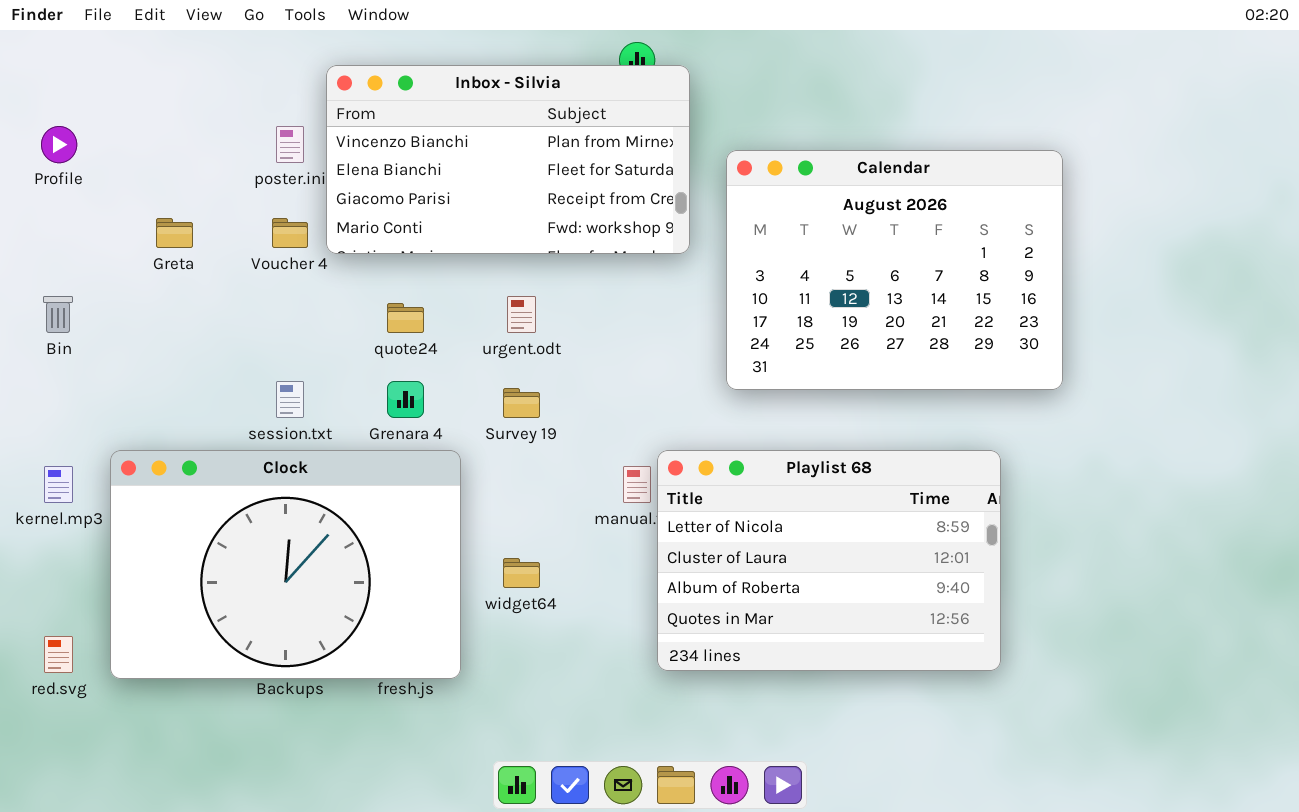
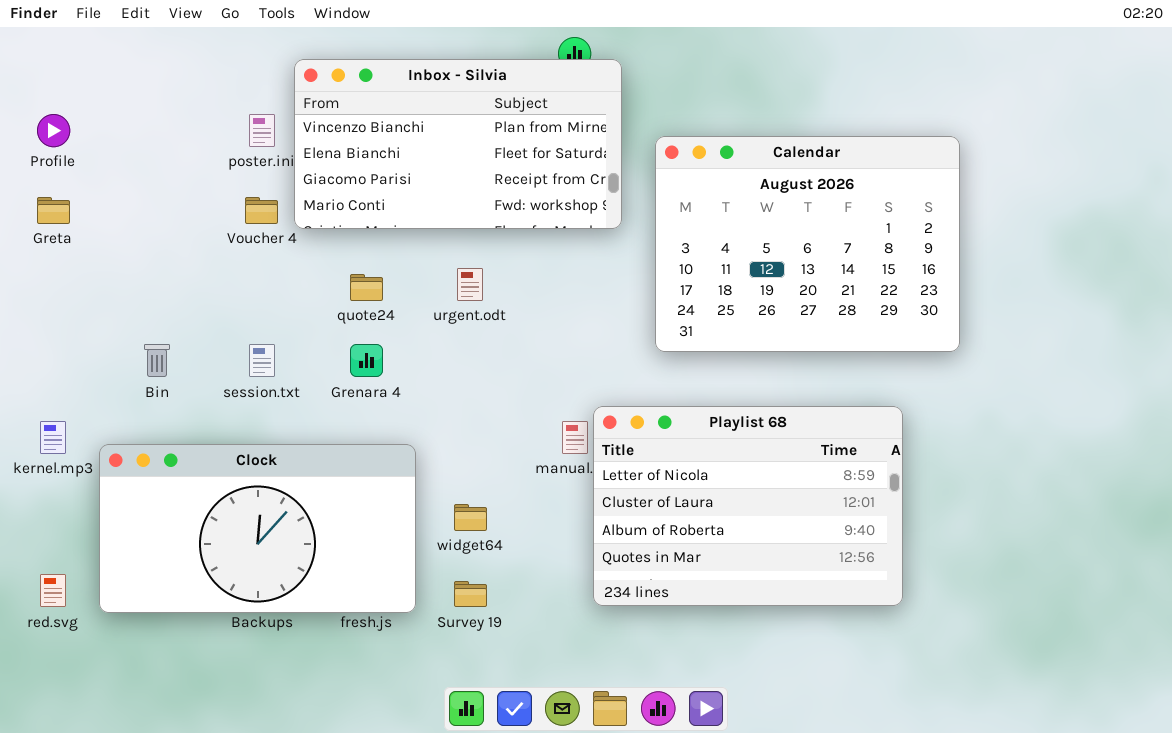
Greta: [156,218,193,248] -> [37,197,70,224], moved
Bin: [43,296,73,333] -> [144,344,170,377], moved
Survey 19: [503,388,540,418] -> [454,581,487,607], moved
Clock: [110,450,461,679] -> [99,444,416,613], resized

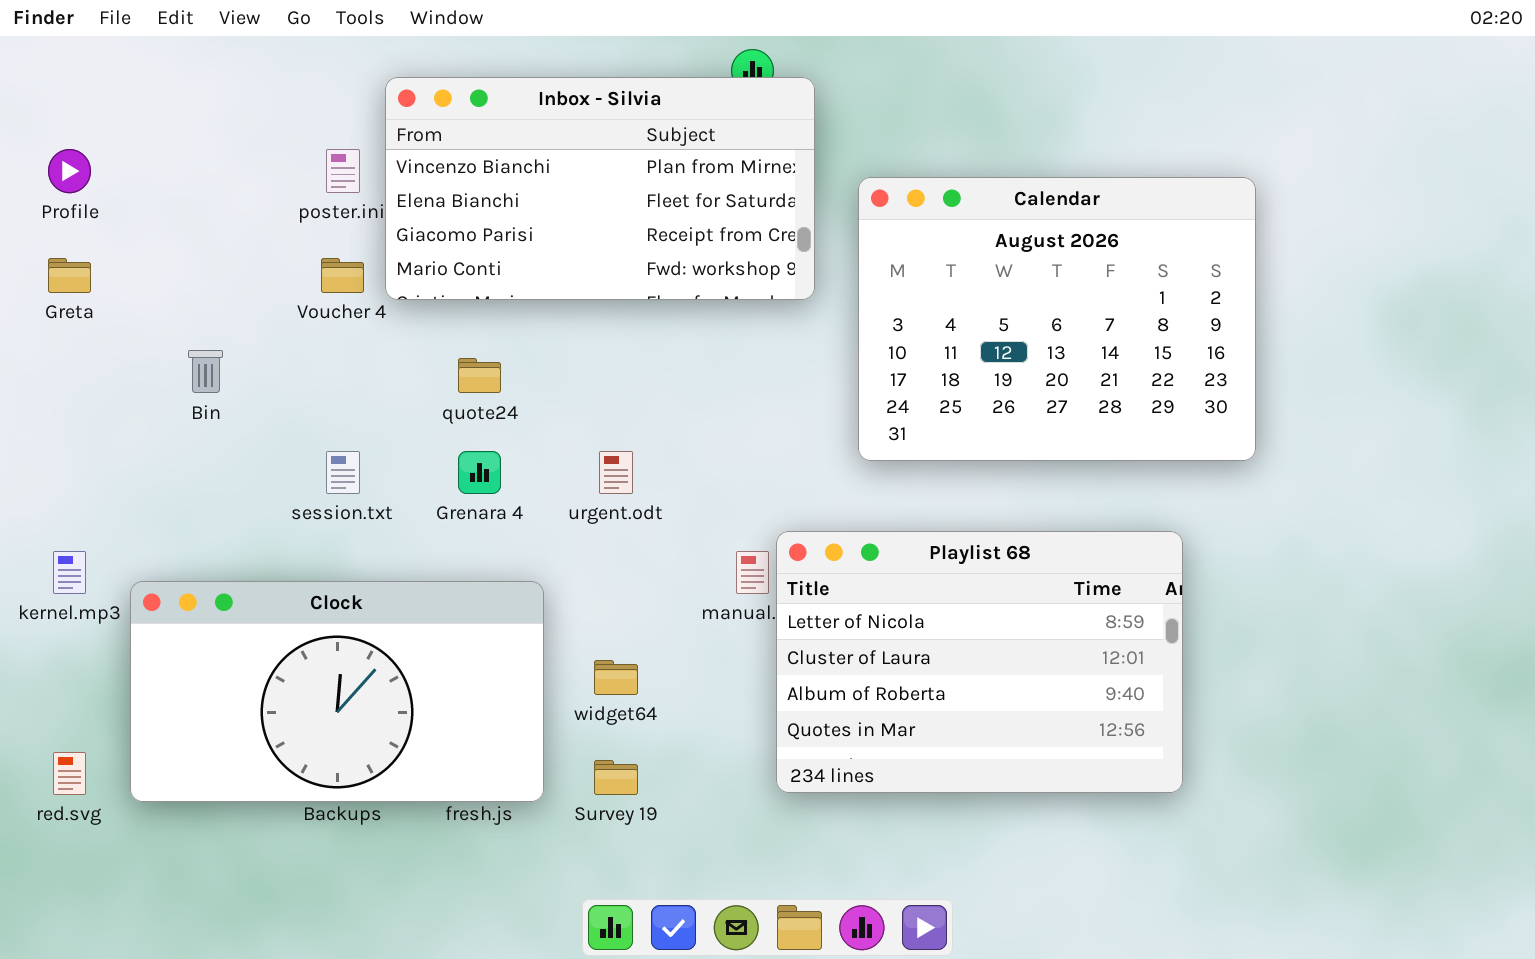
urgent.odt: [457,268,483,301] -> [599,451,633,494], moved
Bin: [144,344,170,377] -> [188,350,223,393], moved

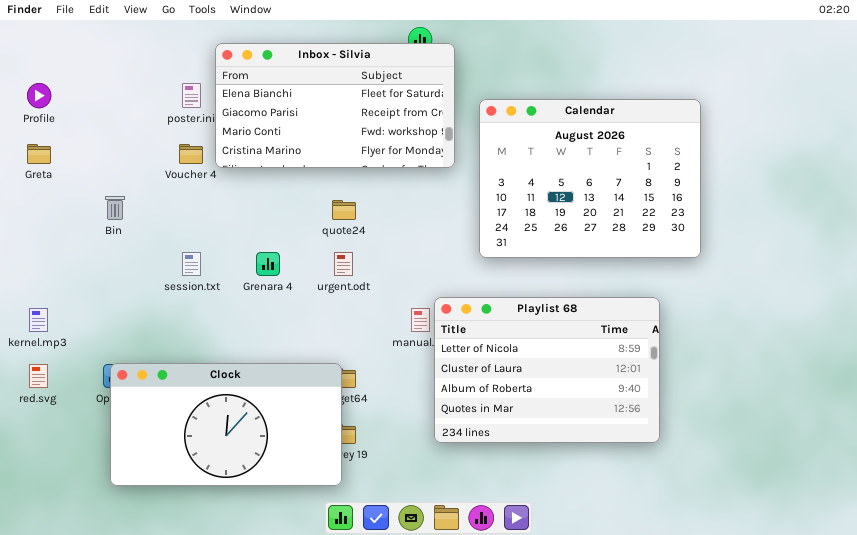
Inbox - Silvia: [385,77,815,300] -> [215,43,455,168], scrolled down 1 row
quote24: [458,358,501,393] -> [332,200,356,220], moved
Clock: [130,581,544,802] -> [110,363,342,486], moved
red.svg: [53,752,86,795] -> [29,364,48,388], moved

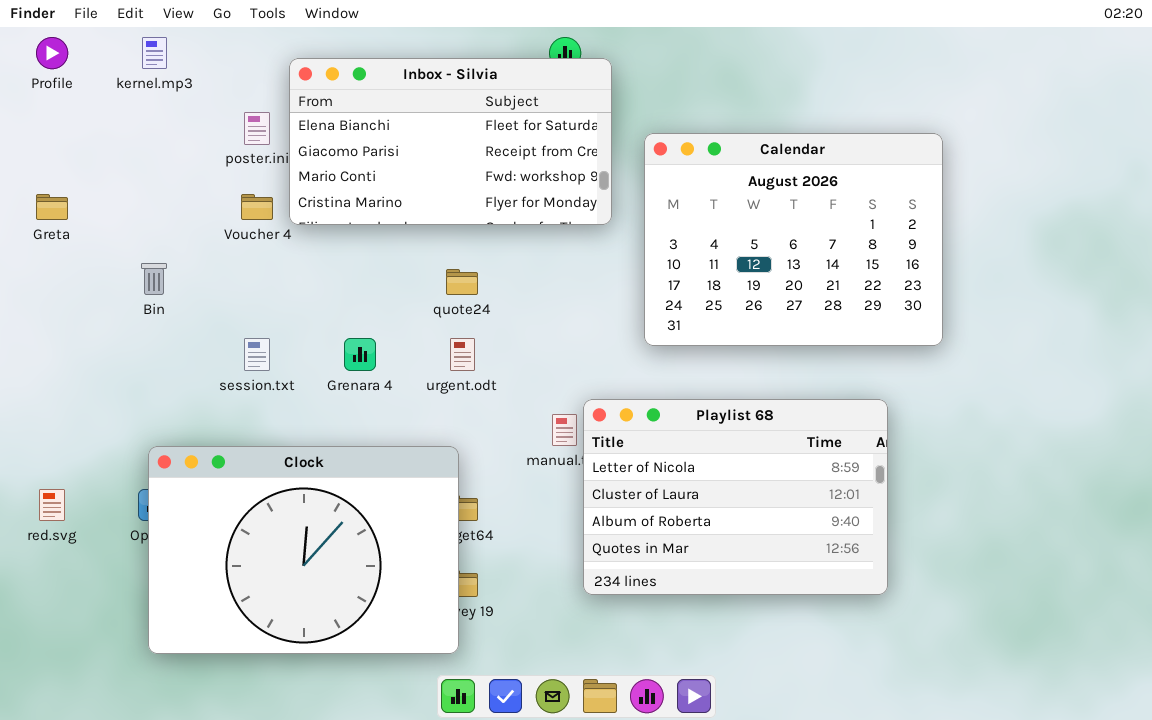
Profile: [27,83,51,108] -> [36,37,68,69], moved
kernel.mp3: [29,308,48,332] -> [142,37,167,69], moved
Clock: [110,363,342,486] -> [148,446,459,654], resized

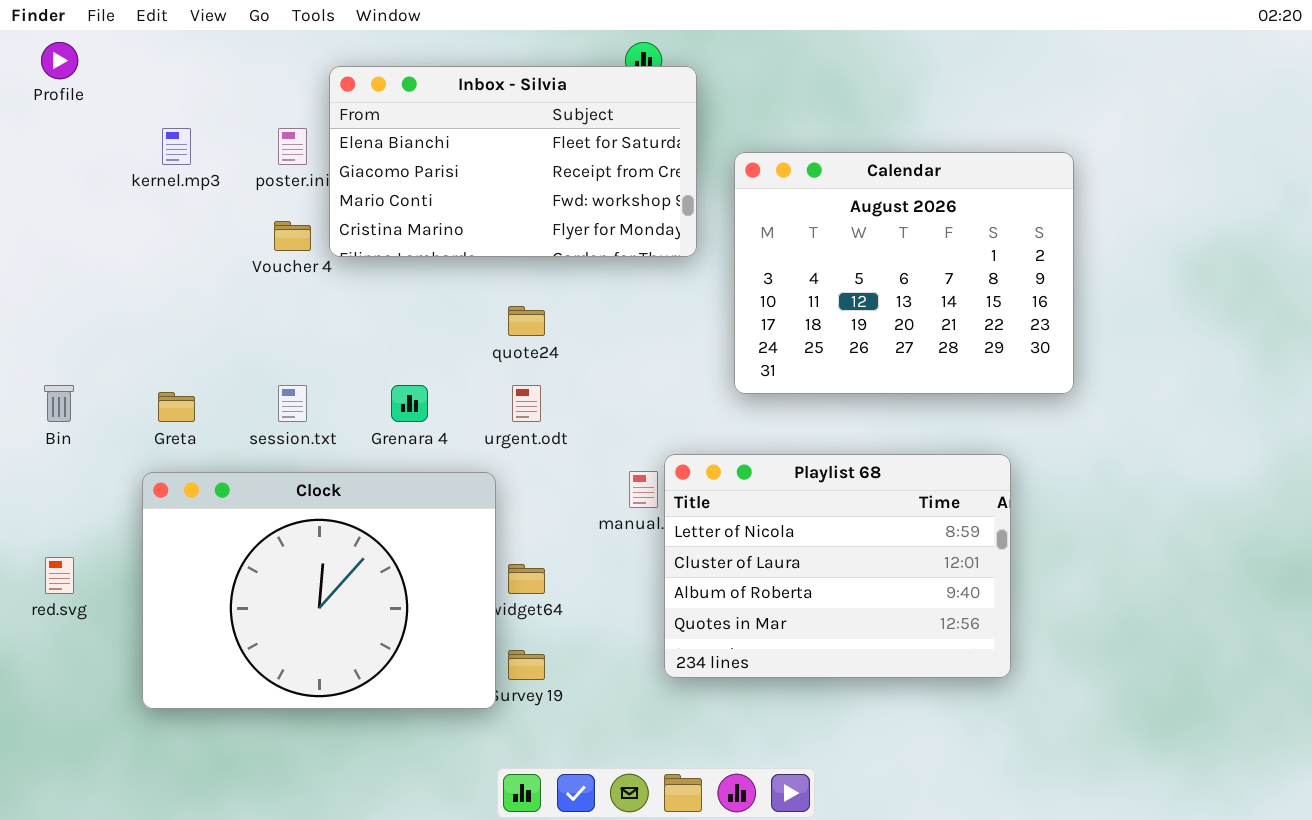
kernel.mp3: [142,37,167,69] -> [162,128,191,165], moved
Greta: [36,194,68,220] -> [158,392,195,422], moved
Bin: [141,263,167,295] -> [44,385,74,422], moved
Clock: [148,446,459,654] -> [142,472,496,709], moved

